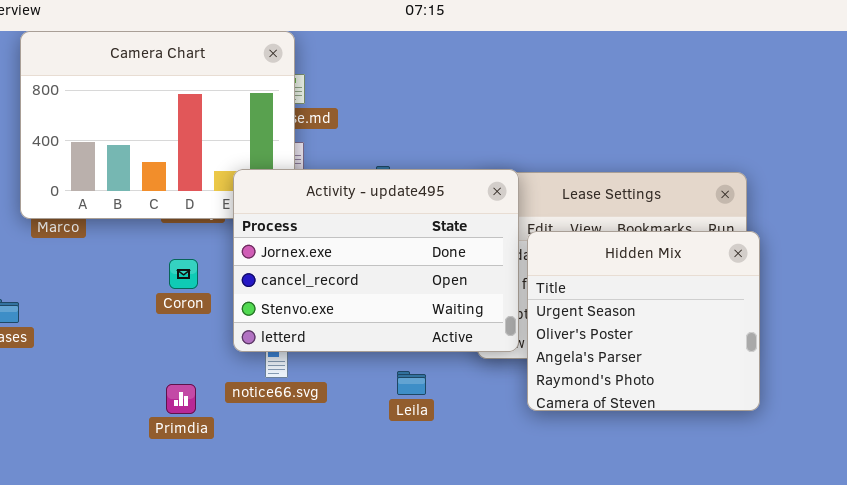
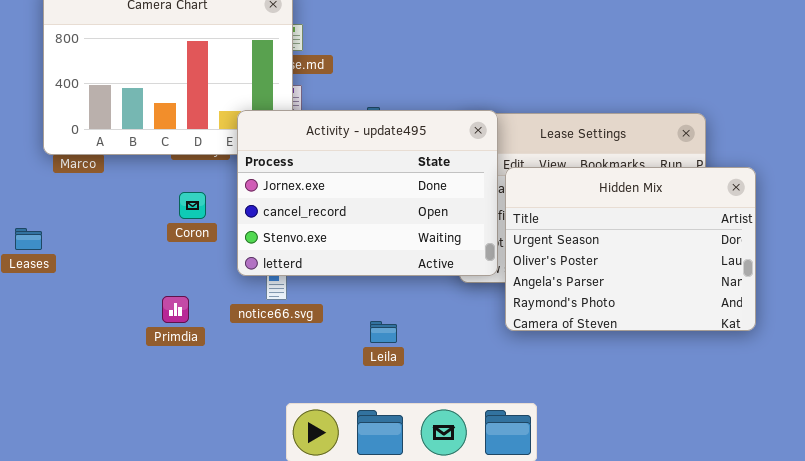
Hidden Mix: [527,231,760,411] -> [505,167,756,331], resized
Leila: [397,371,426,395] -> [370,321,397,343], moved
Primdia: [166,384,196,414] -> [162,296,189,323], moved

